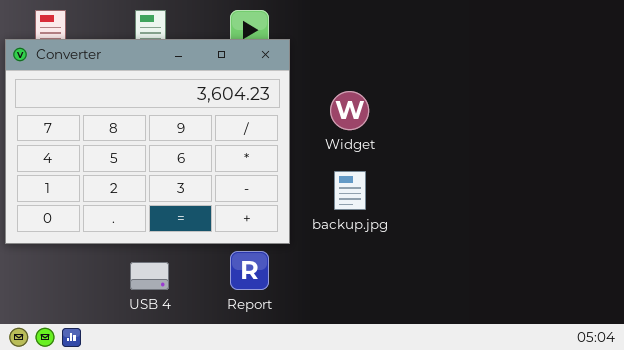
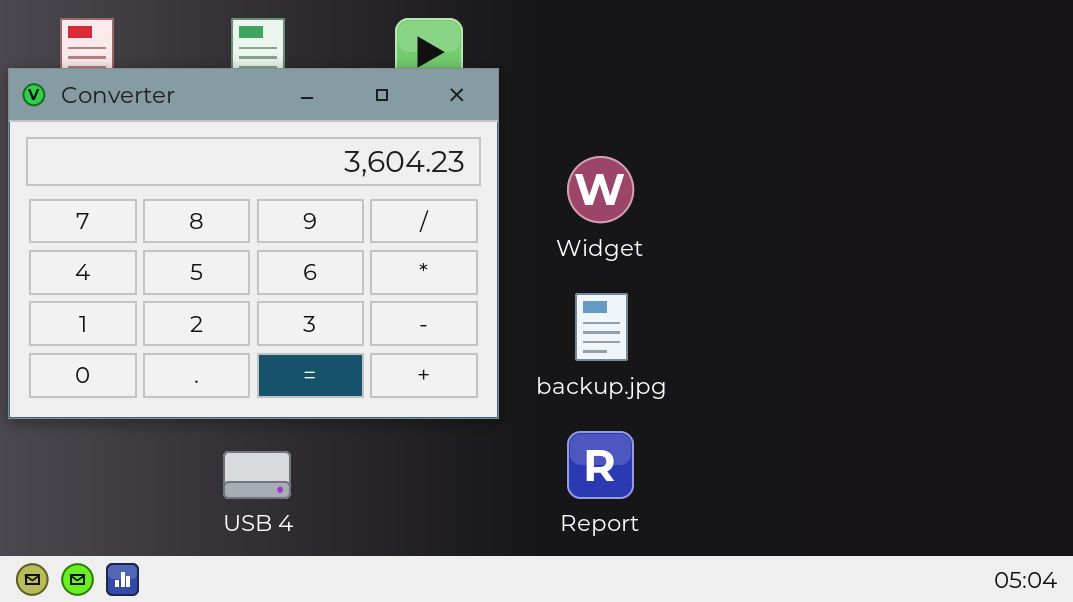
Report: [230,251,269,290] -> [567,431,634,499], moved

